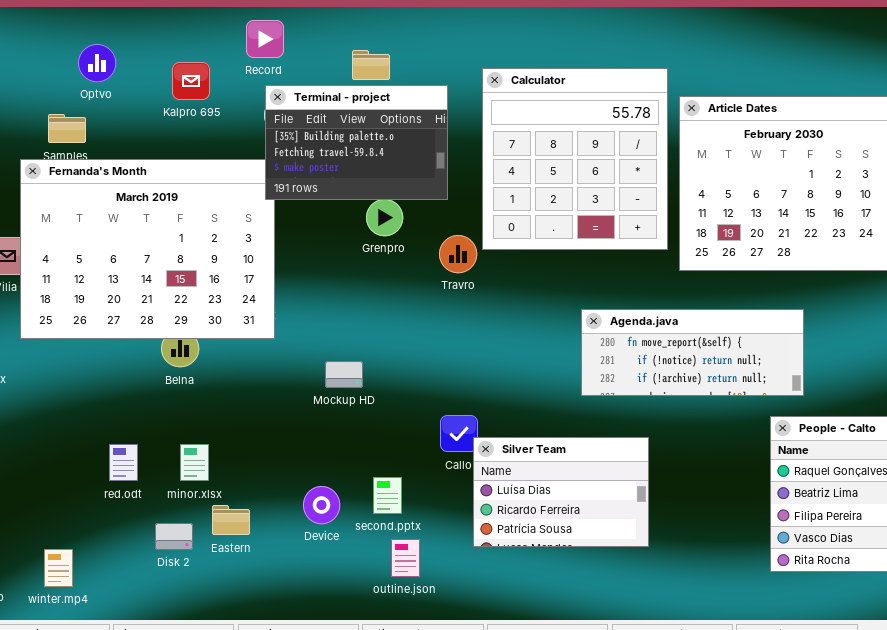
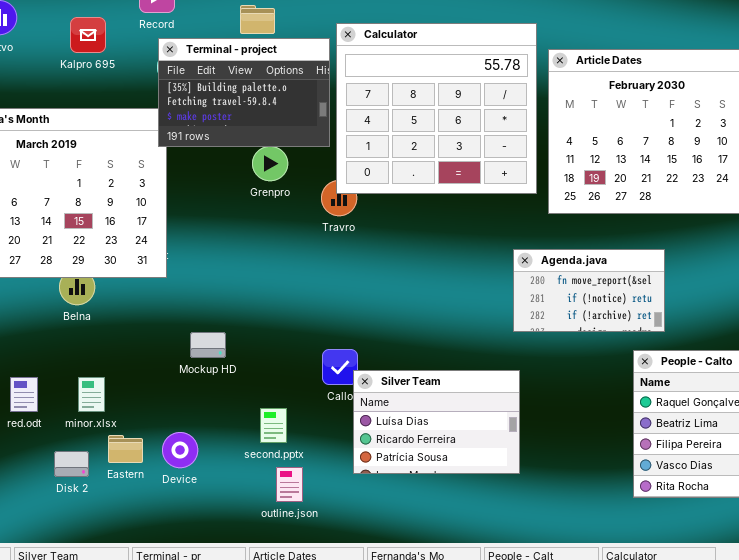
Calculator: [482,68,668,250] -> [336,23,537,194], resized
Agenda.java: [581,309,804,396] -> [513,249,665,332], resized
Mockup HD: [325,361,363,388] -> [190,332,226,358], moved
Device: [303,486,340,524] -> [162,432,198,468], moved

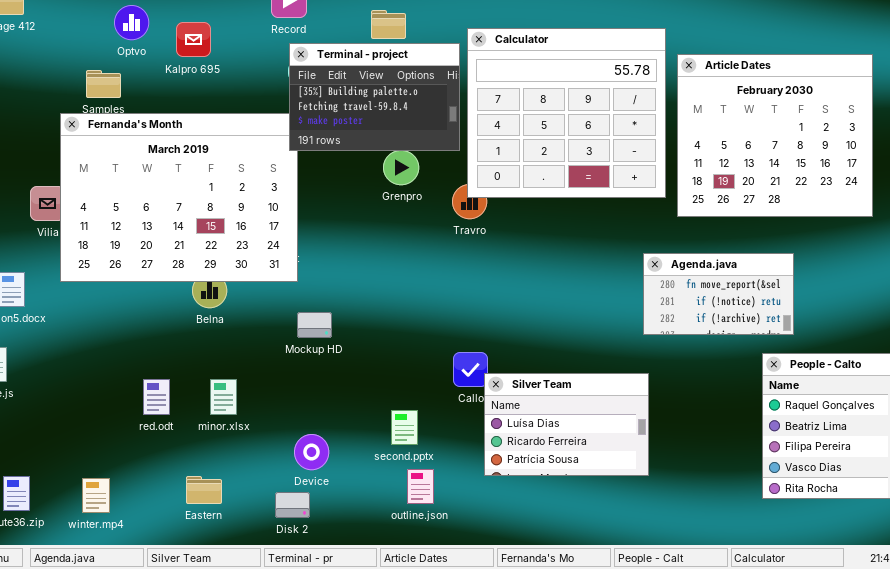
Kalpro 695: [70,17,106,53] -> [176,22,211,57], moved
Mockup HD: [190,332,226,358] -> [297,312,332,338], moved
Eastern: [108,435,143,463] -> [186,476,222,504], moved
Disk 2: [54,451,89,477] -> [275,492,310,518], moved

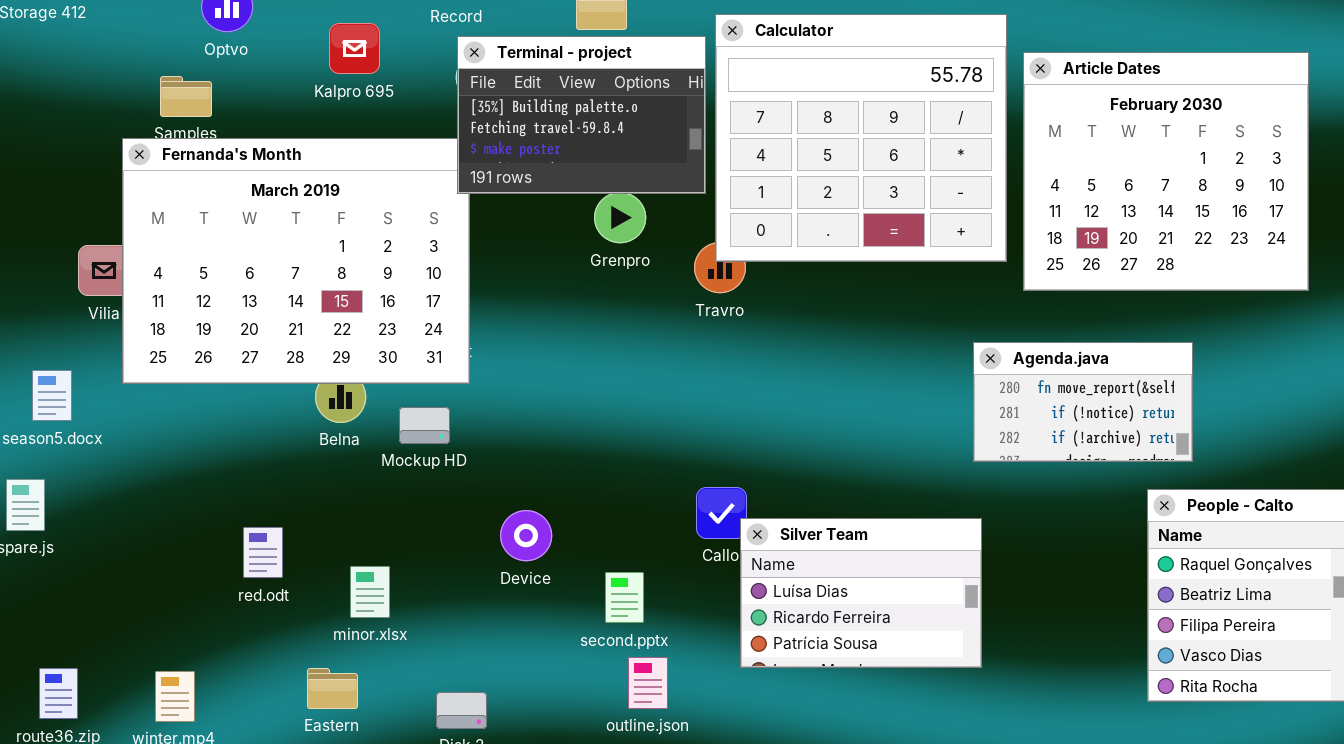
Kalpro 695: [176,22,211,57] -> [329,23,380,74], moved
Mockup HD: [297,312,332,338] -> [399,407,450,444], moved
minor.xlsx: [210,379,237,415] -> [350,566,390,618], moved
Device: [294,434,329,470] -> [500,510,552,561], moved

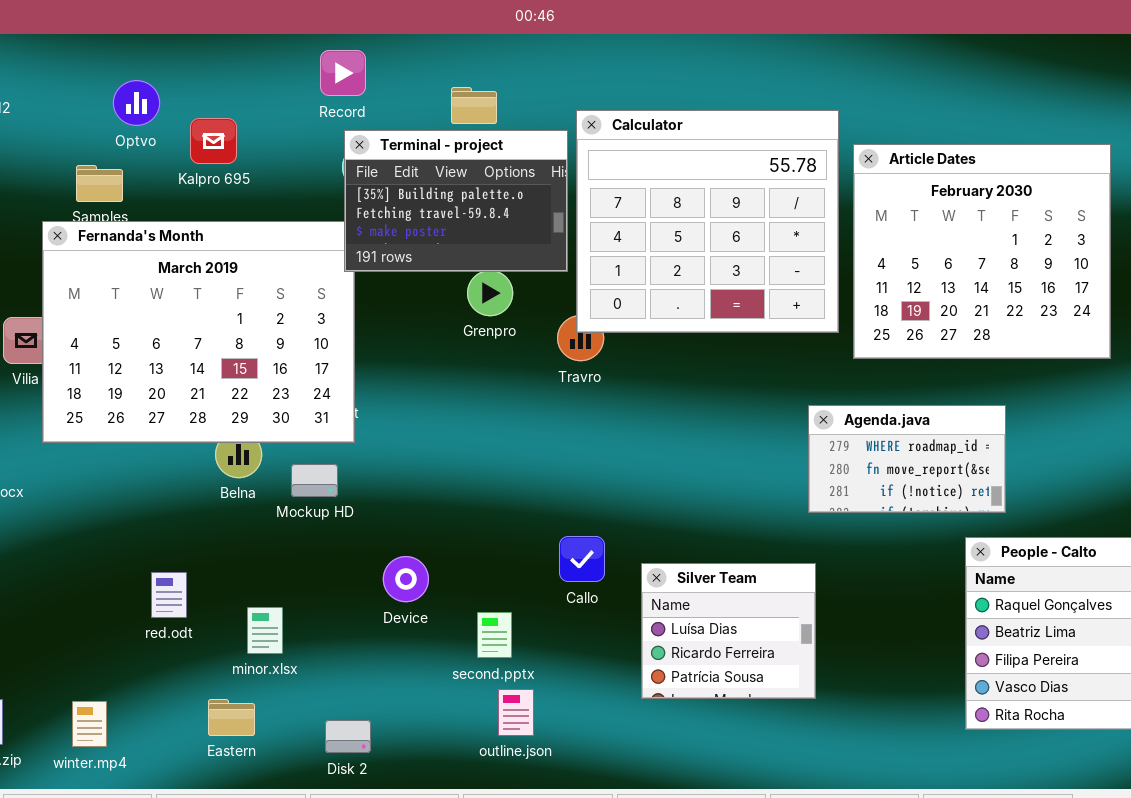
Kalpro 695: [329,23,380,74] -> [190,118,237,164], moved
Agenda.java: [973,342,1193,462] -> [808,405,1006,513], scrolled up 1 row
Silver Team: [740,518,982,668] -> [641,563,816,699], resized

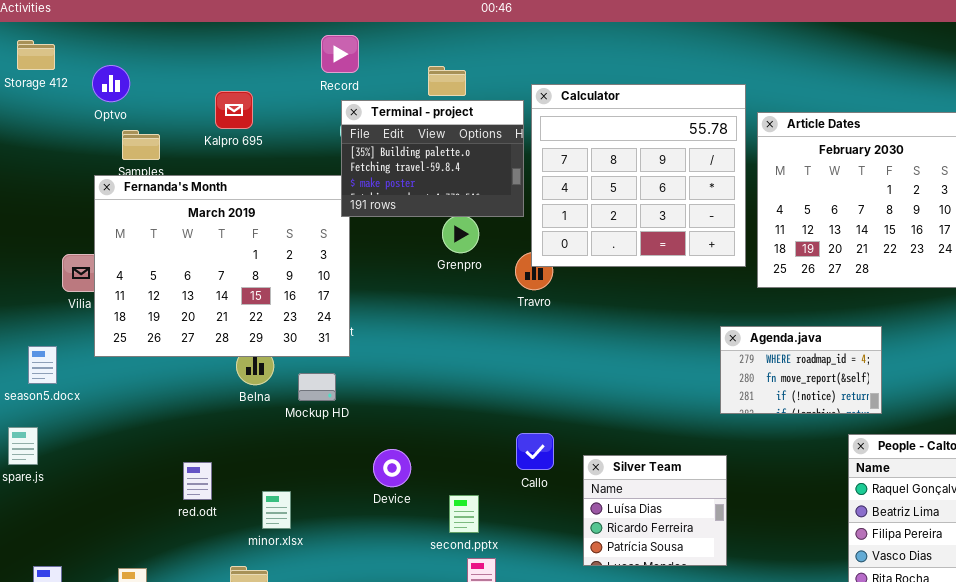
Optvo: [113,80,160,126] -> [92,65,130,102], moved

